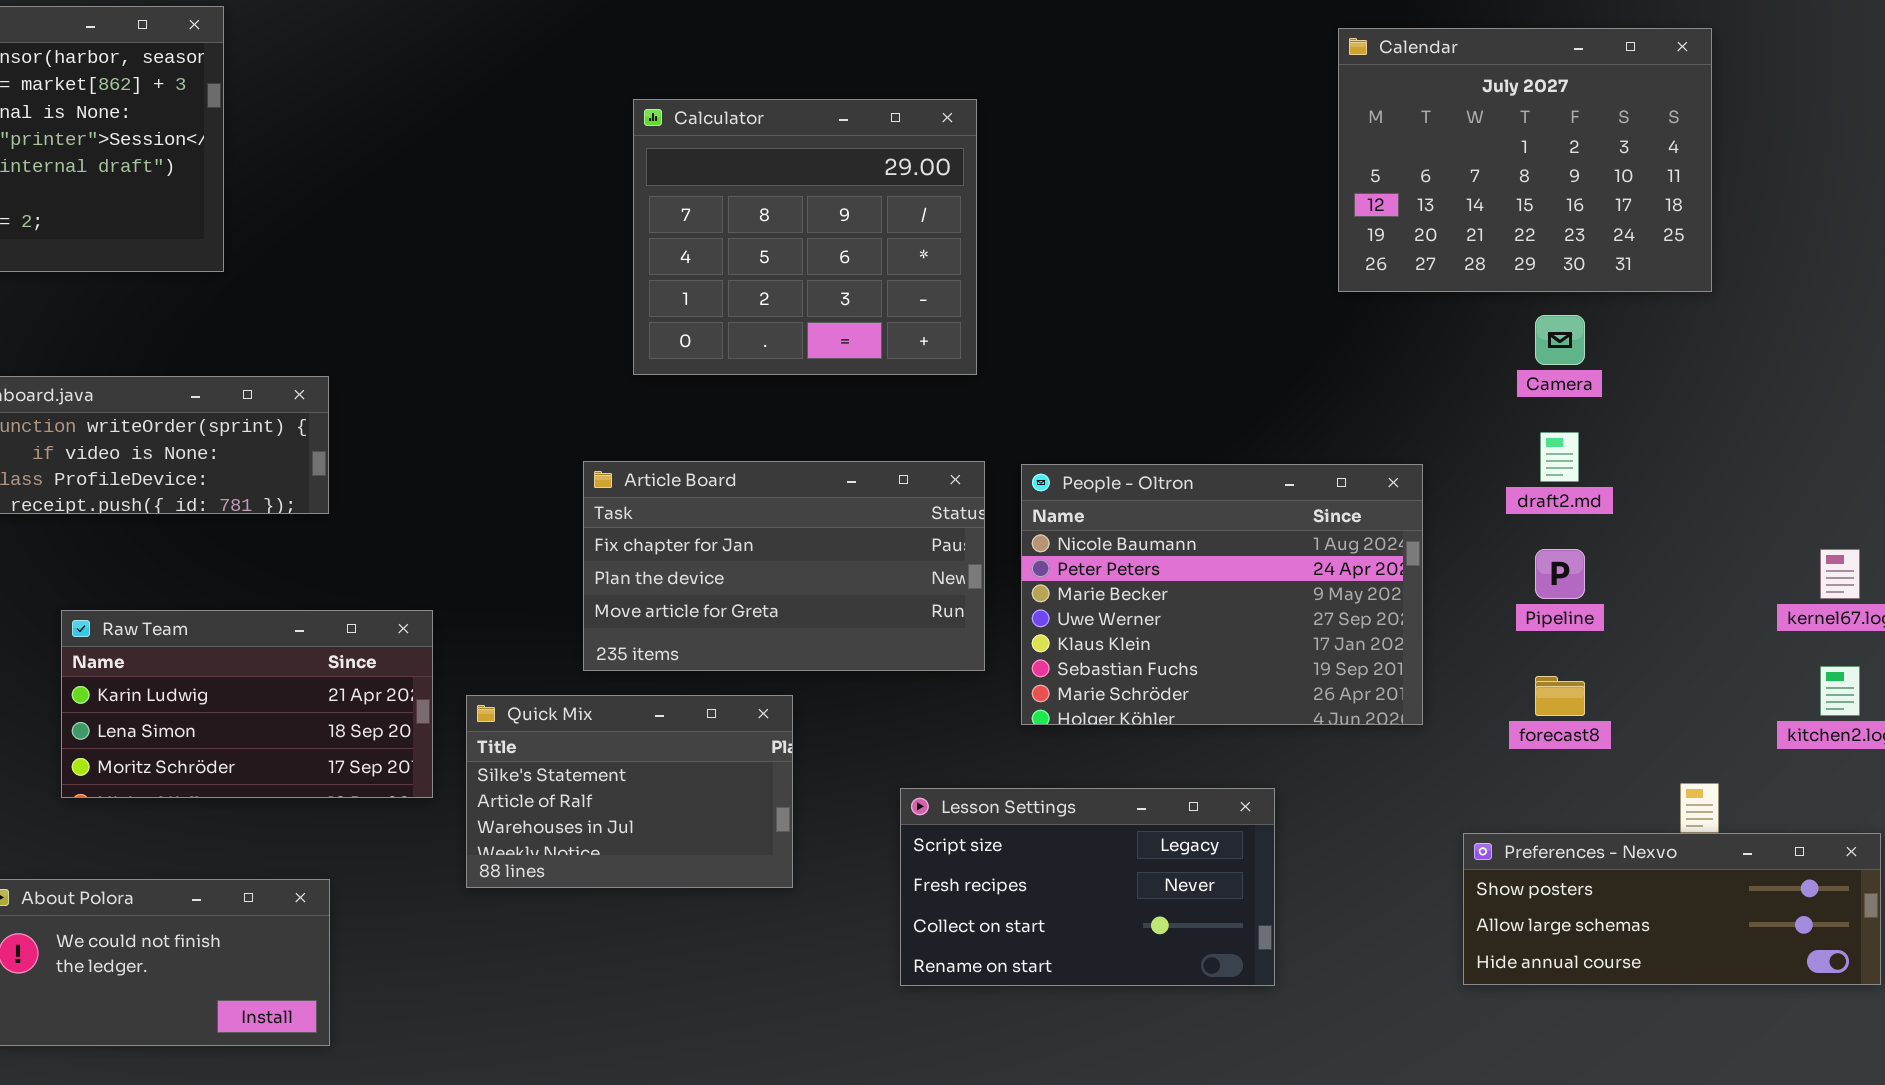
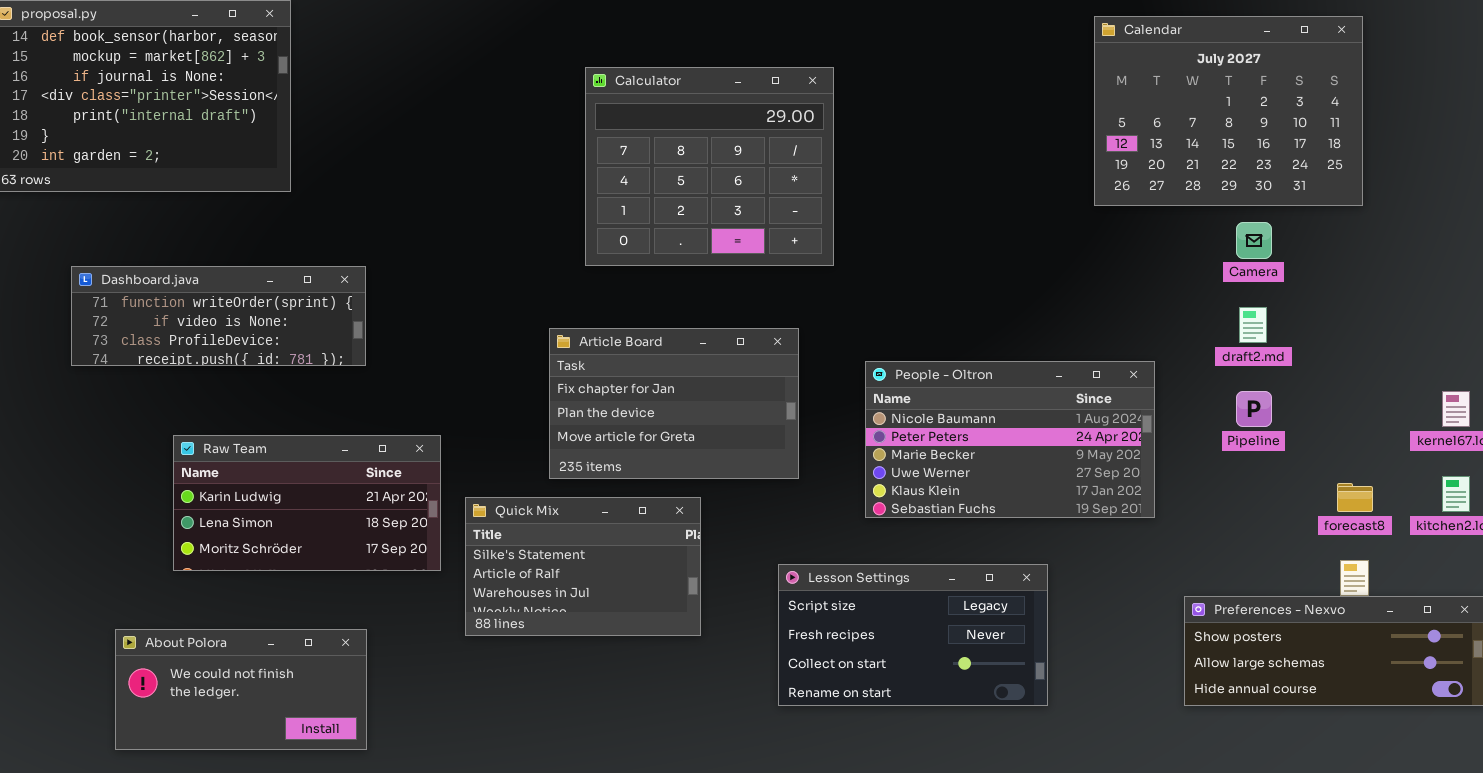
Article Board: [583,461,985,671] -> [549,328,799,479], resized
People - Oltron: [1021,464,1423,725] -> [865,361,1155,518], resized
forecast8: [1535,676,1585,716] -> [1337,483,1373,512], moved

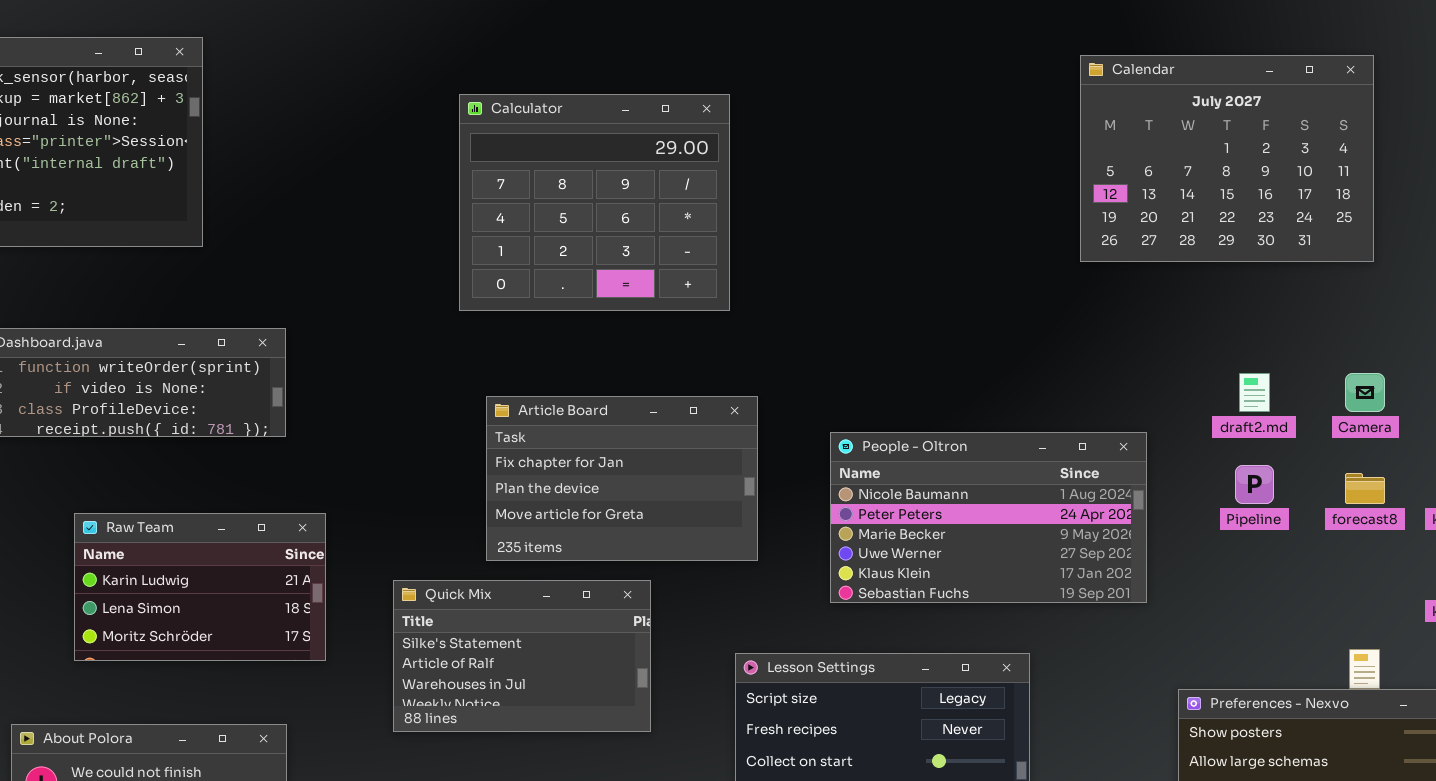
Calculator: [585,67,834,266] -> [459,94,730,311], moved
Camera: [1236,222,1272,259] -> [1345,373,1385,412], moved
Raw Team: [173,435,441,571] -> [74,513,326,661], resized
forecast8: [1337,483,1373,512] -> [1345,473,1385,504], moved

